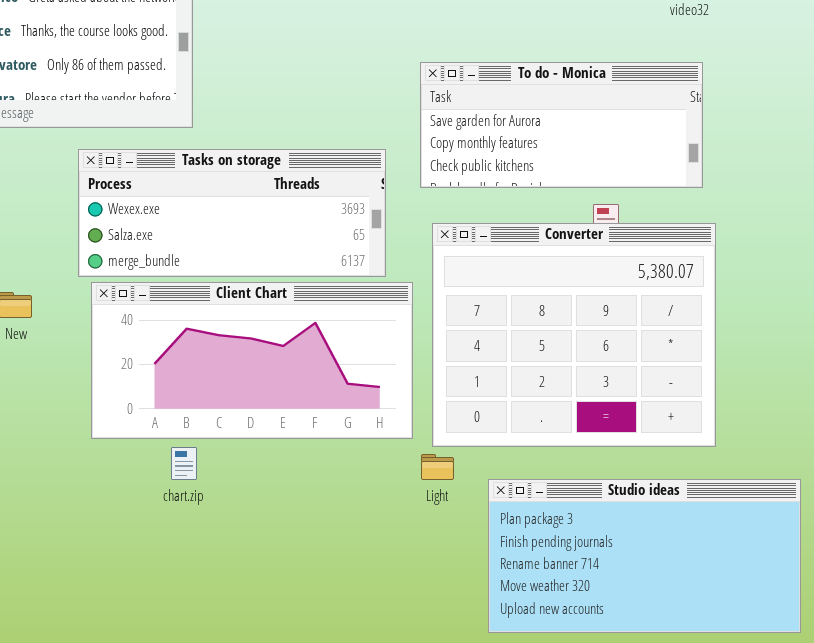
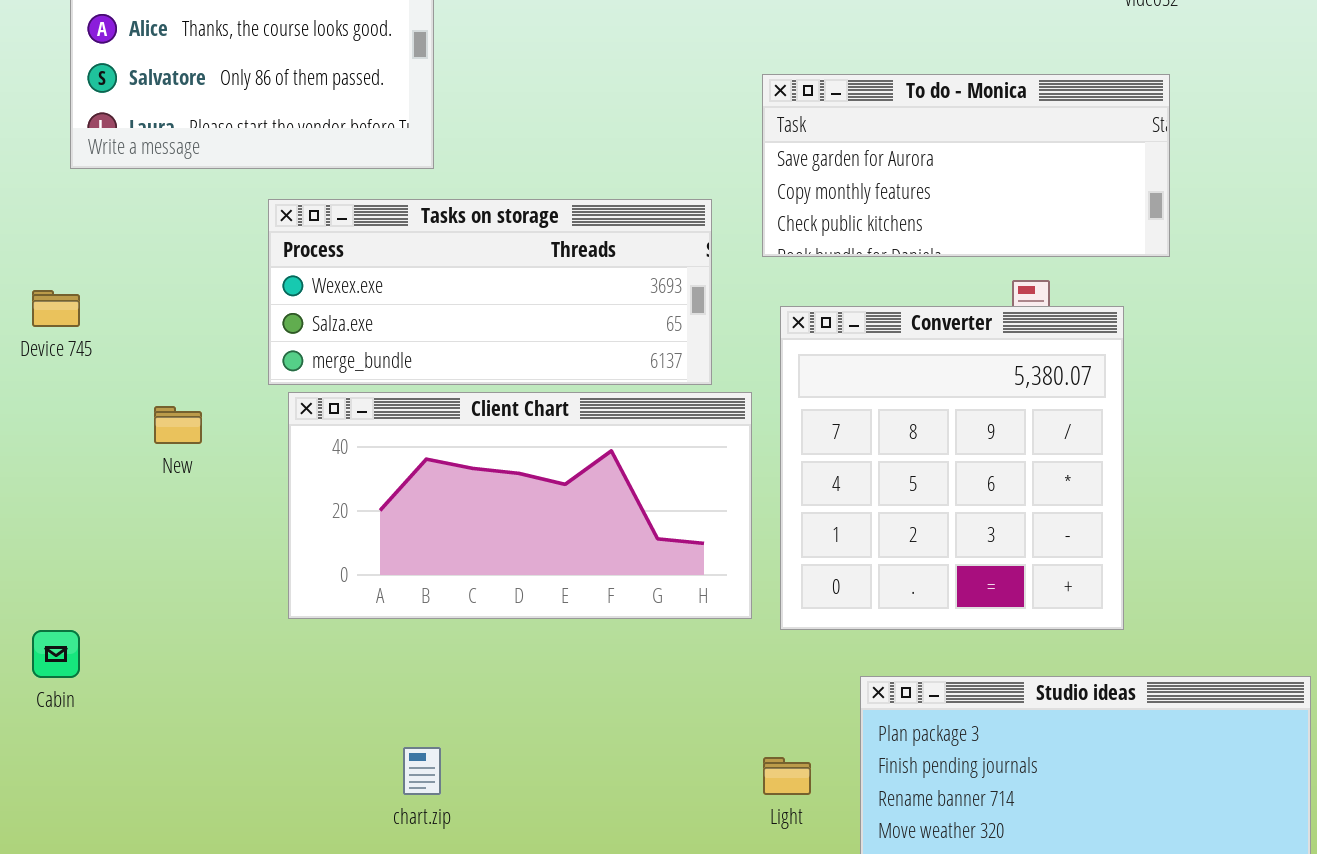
Converter: [432,223,716,447] -> [780,306,1124,630], resized
chart.zip: [171,447,197,480] -> [403,747,441,795], moved
Light: [421,454,454,480] -> [763,757,811,795], moved

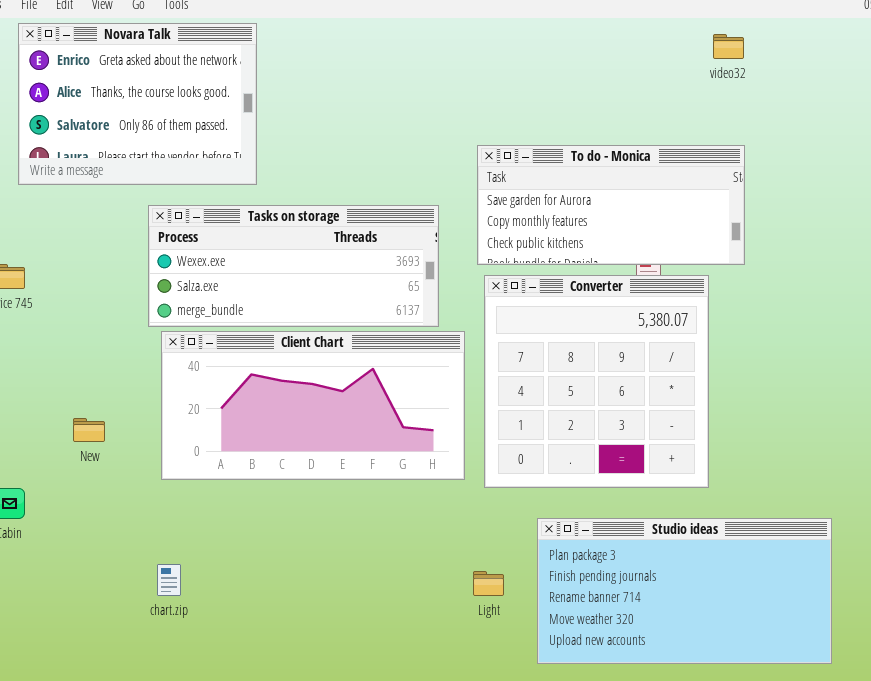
To do - Monica: [762,74,1170,257] -> [477,145,745,265], moved
New: [154,406,202,444] -> [73,418,105,442], moved
chart.zip: [403,747,441,795] -> [157,564,181,596], moved

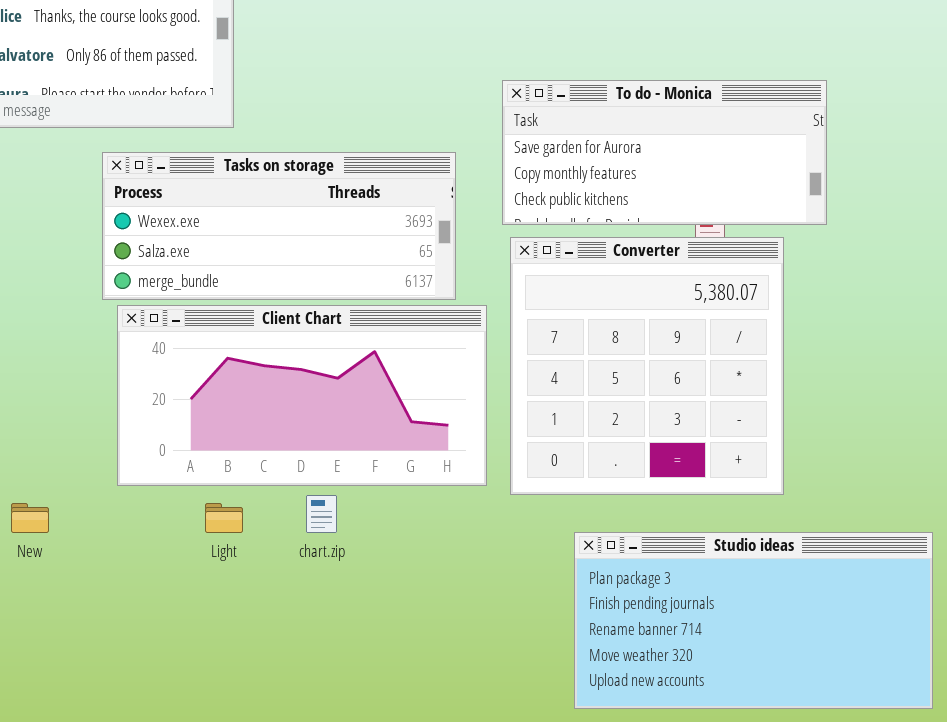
New: [73,418,105,442] -> [11,503,49,533], moved
chart.zip: [157,564,181,596] -> [306,495,337,533], moved
Light: [473,571,504,596] -> [205,503,243,533], moved

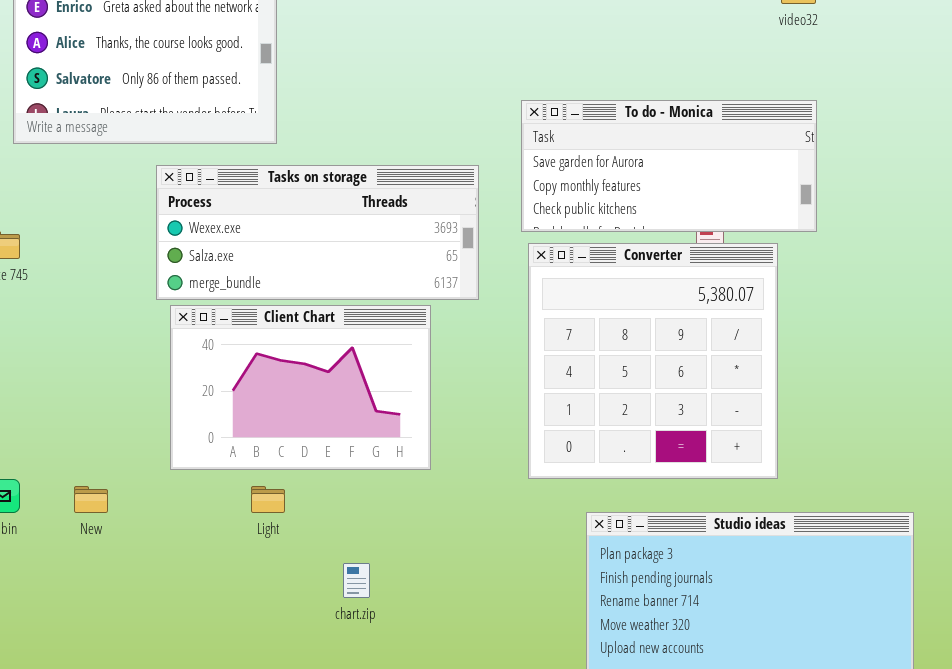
Client Chart: [117,305,487,486] -> [170,305,431,470], resized
chart.zip: [306,495,337,533] -> [343,563,370,598], moved

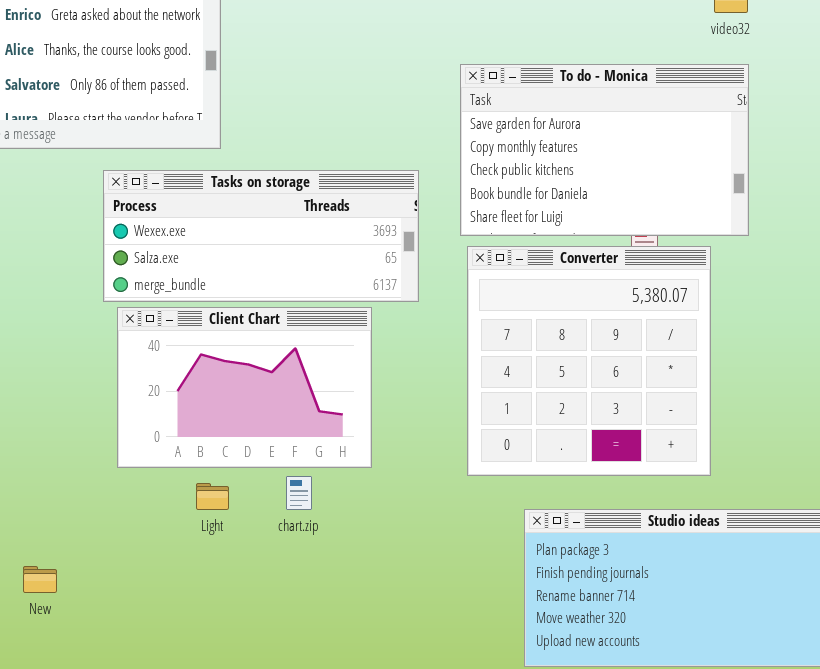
To do - Monica: [521,100,817,232] -> [460,64,749,236], resized
New: [74,486,108,513] -> [23,566,57,593], moved
chart.zip: [343,563,370,598] -> [286,476,312,510], moved

